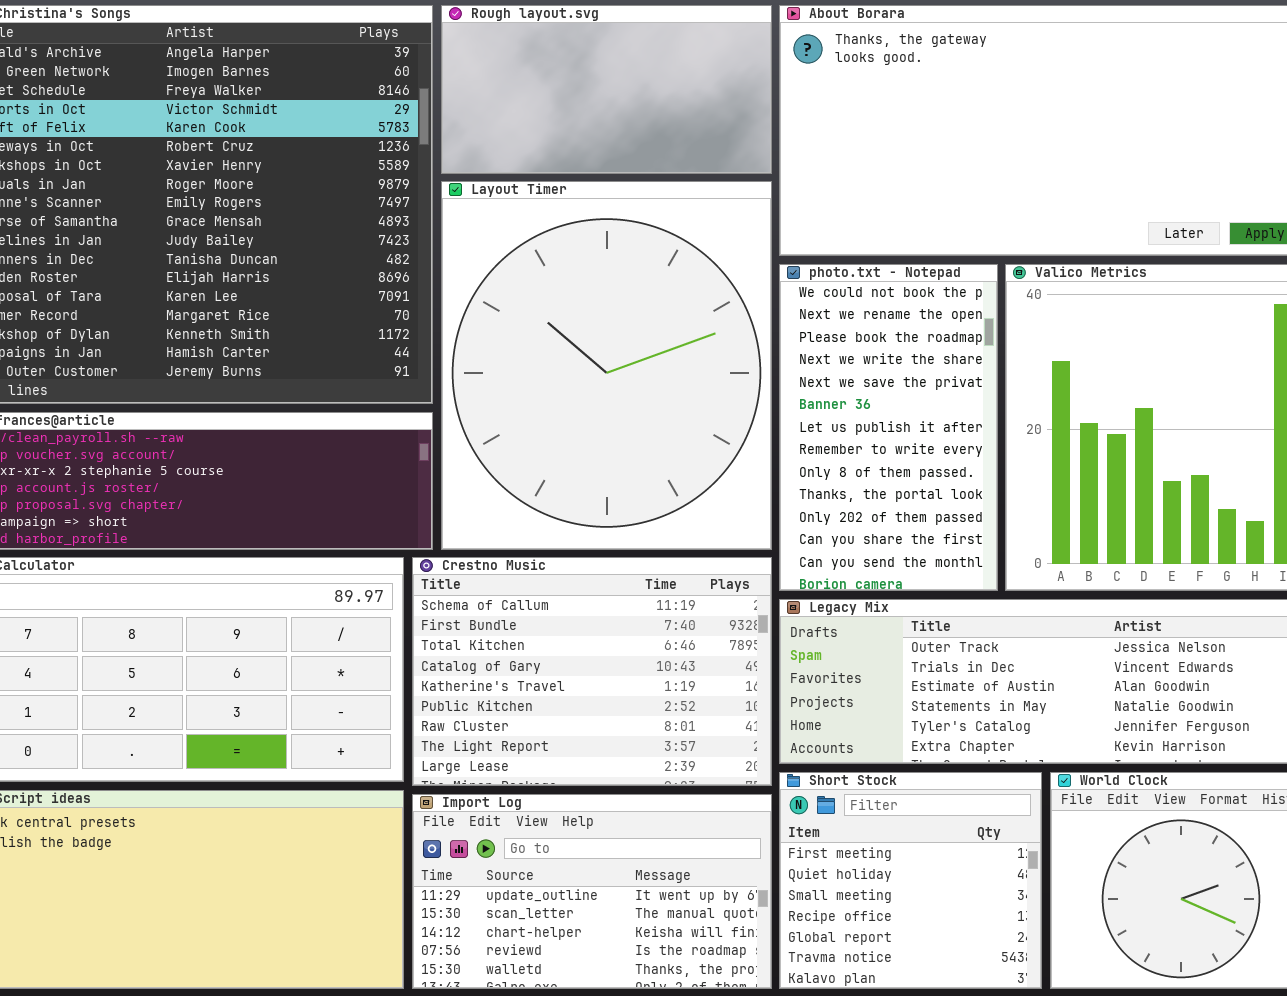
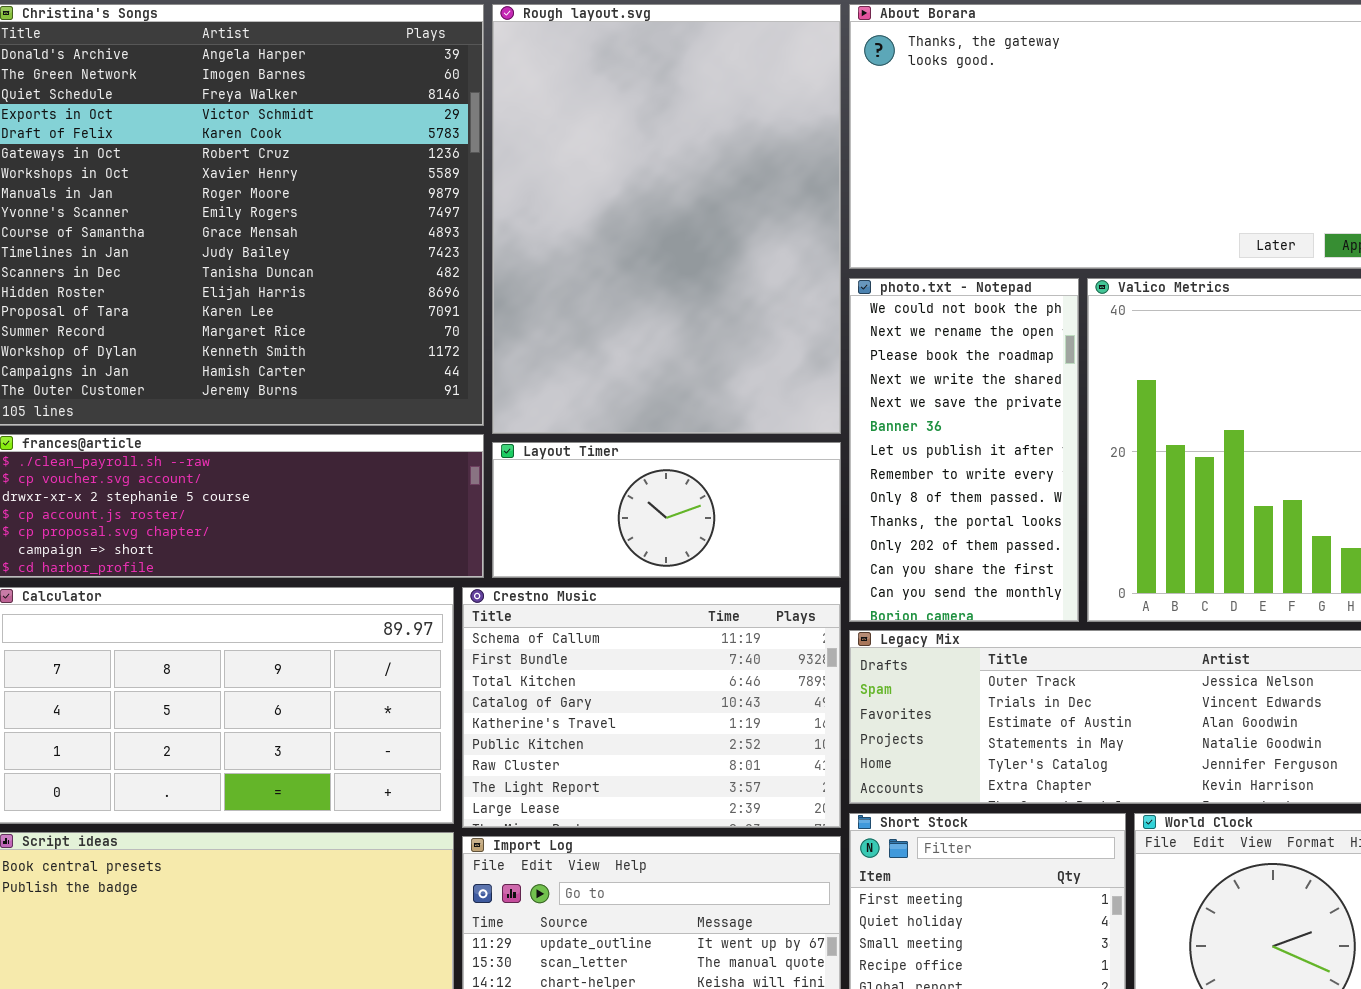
Rough layout.svg: [441,5,772,174] -> [492,4,841,434], resized
Layout Timer: [441,181,772,550] -> [492,442,841,578], resized

